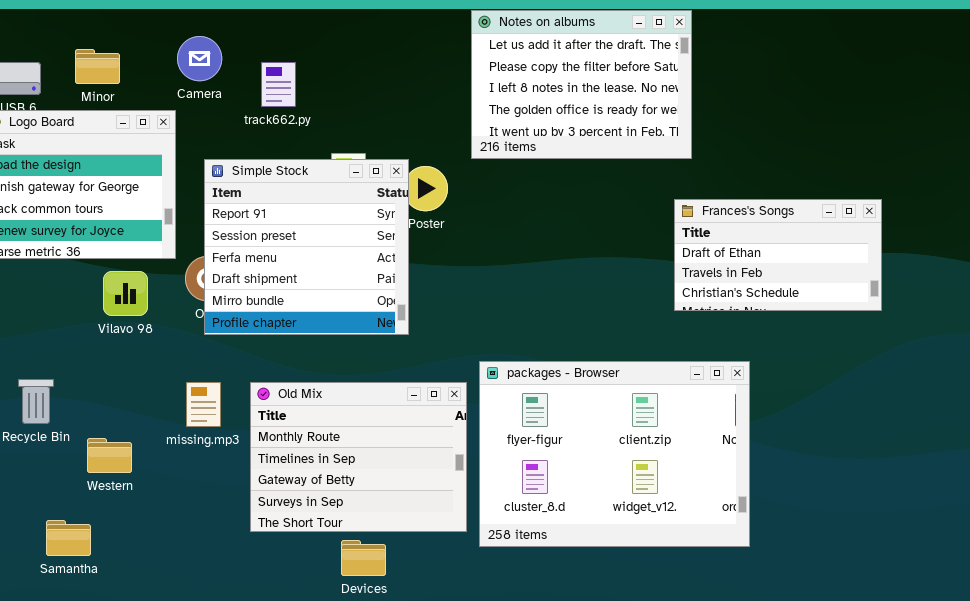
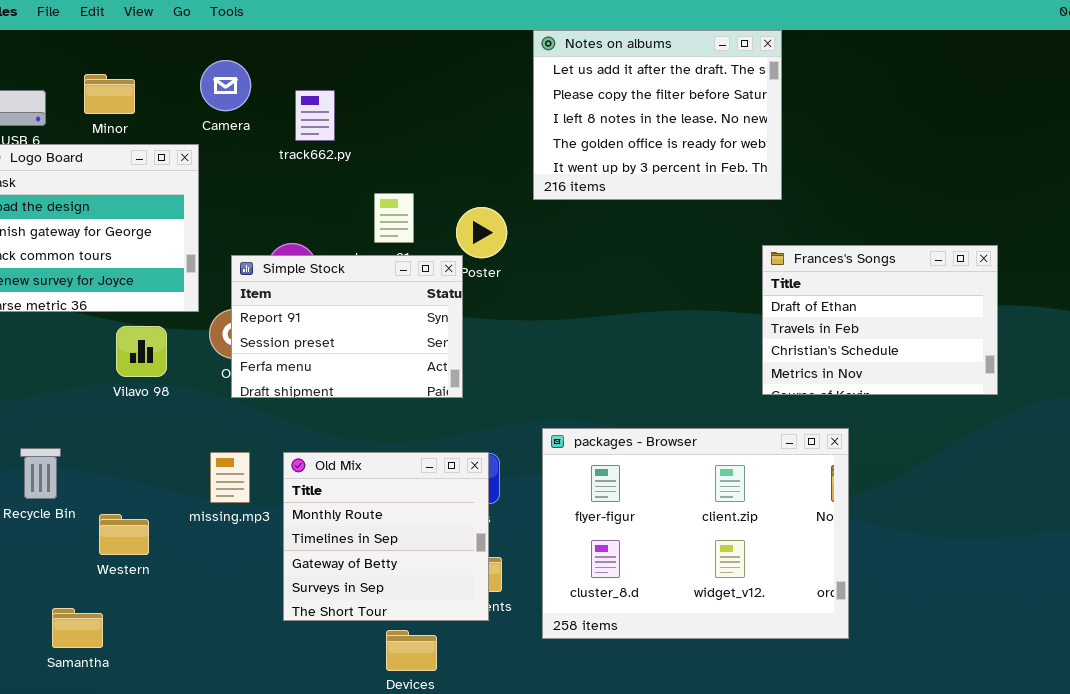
Simple Stock: [204,159,409,335] -> [231,255,463,398], resized
Frances's Songs: [674,199,882,311] -> [762,245,998,395], resized
Old Mix: [250,382,467,532] -> [283,452,489,621], resized

